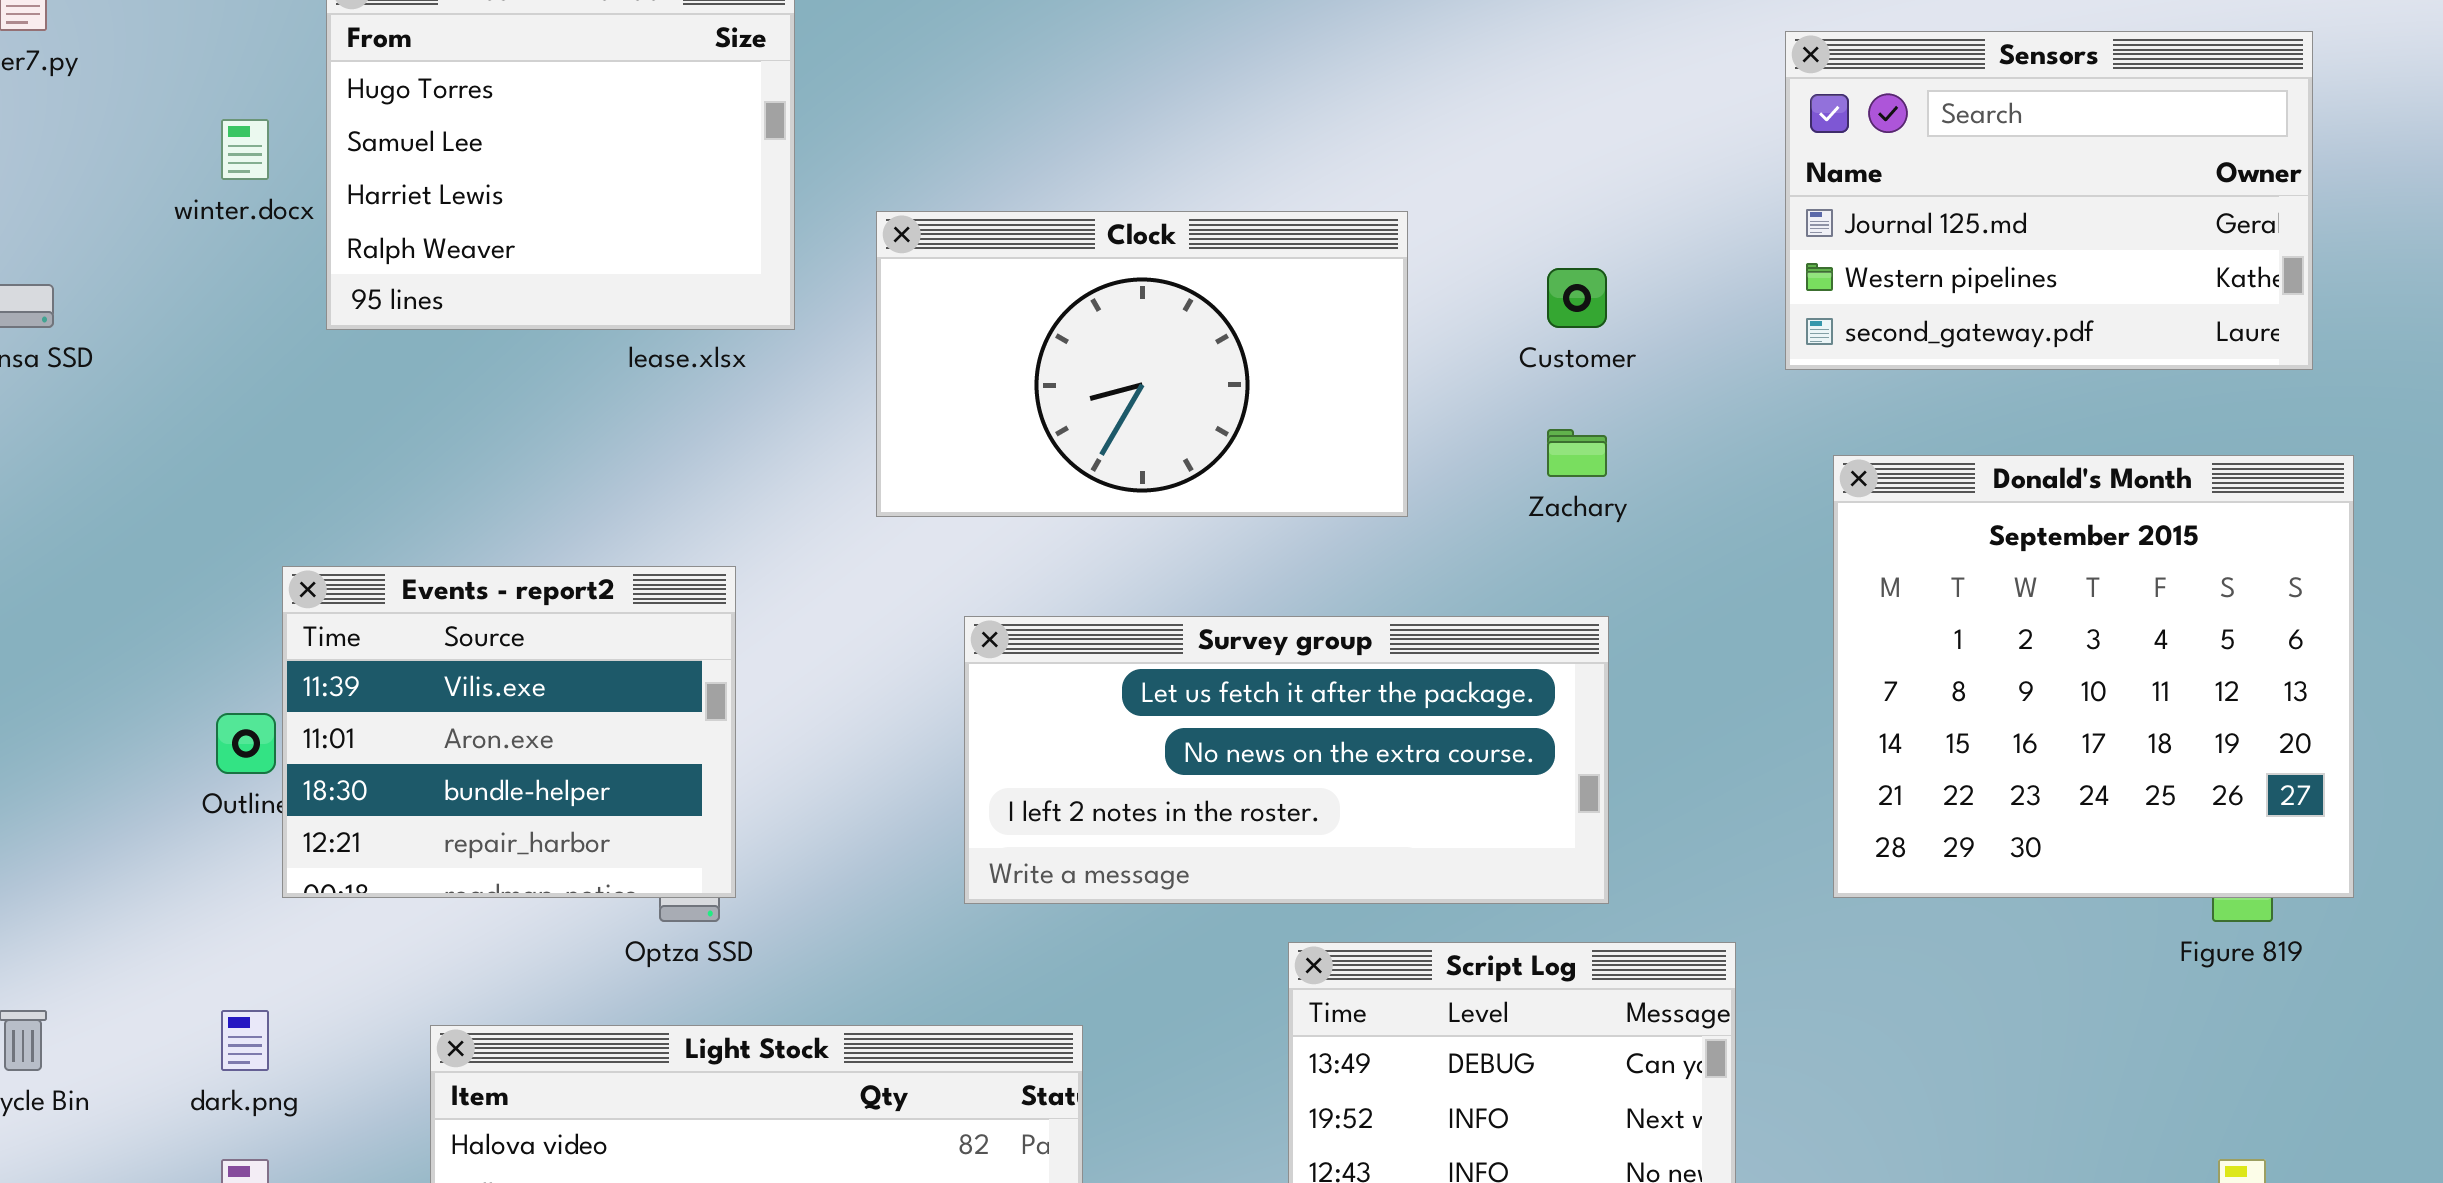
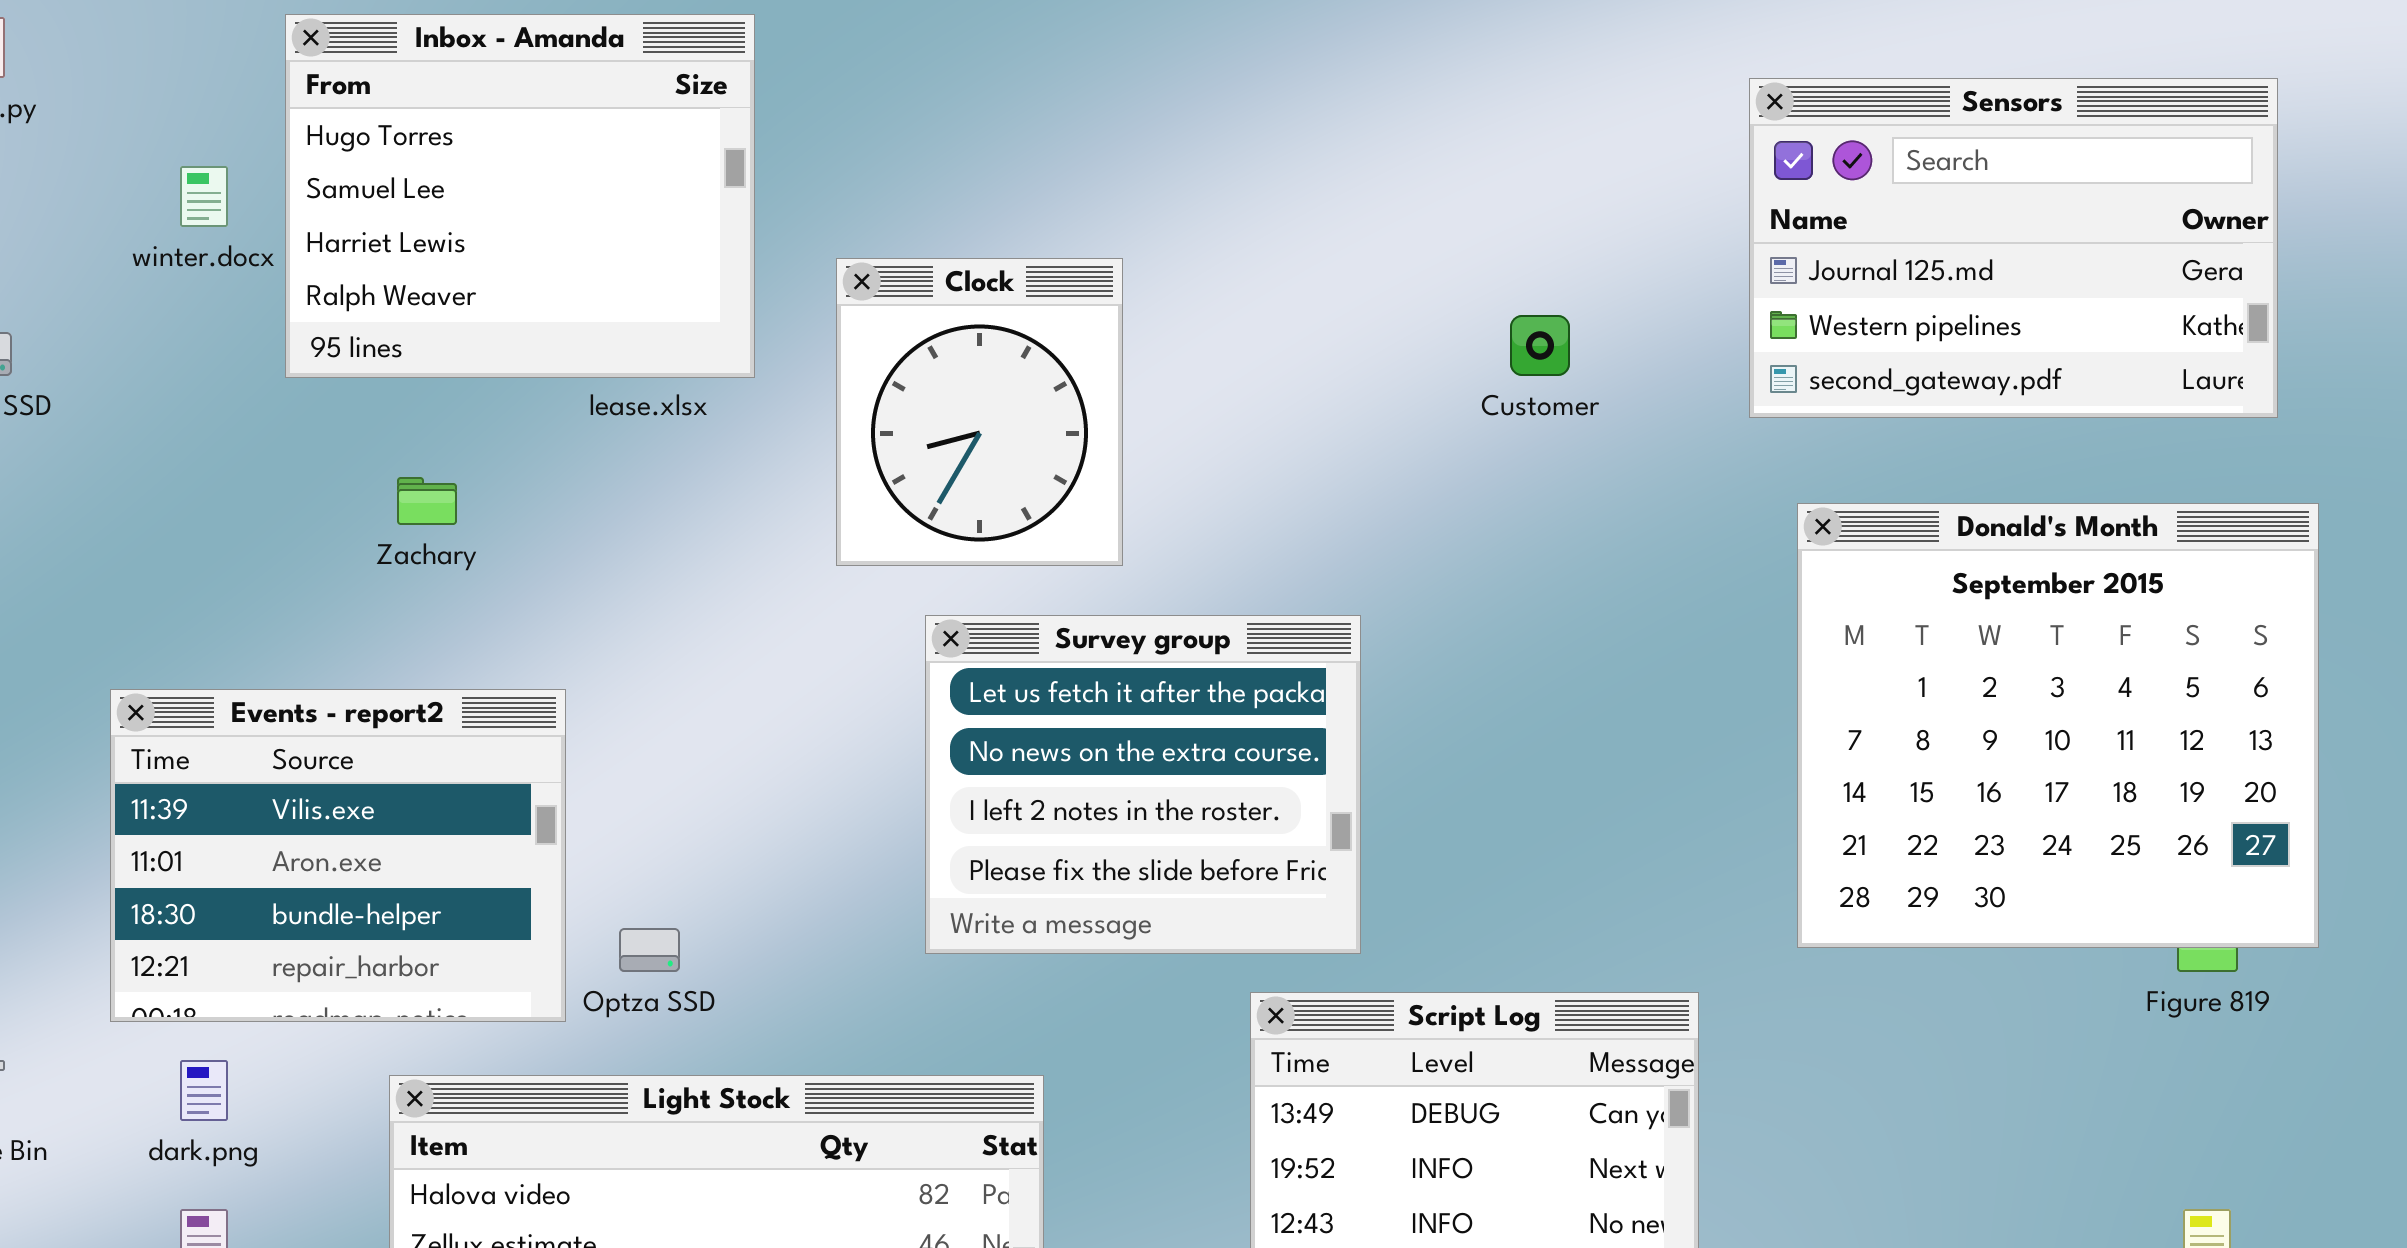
Clock: [876,211,1408,517] -> [836,258,1123,566], resized
Zachary: [1547,429,1607,477] -> [397,477,457,525], moved
Events - report2: [282,566,736,898] -> [110,689,566,1022], moved
Survey group: [964,616,1609,904] -> [925,615,1361,954], resized

